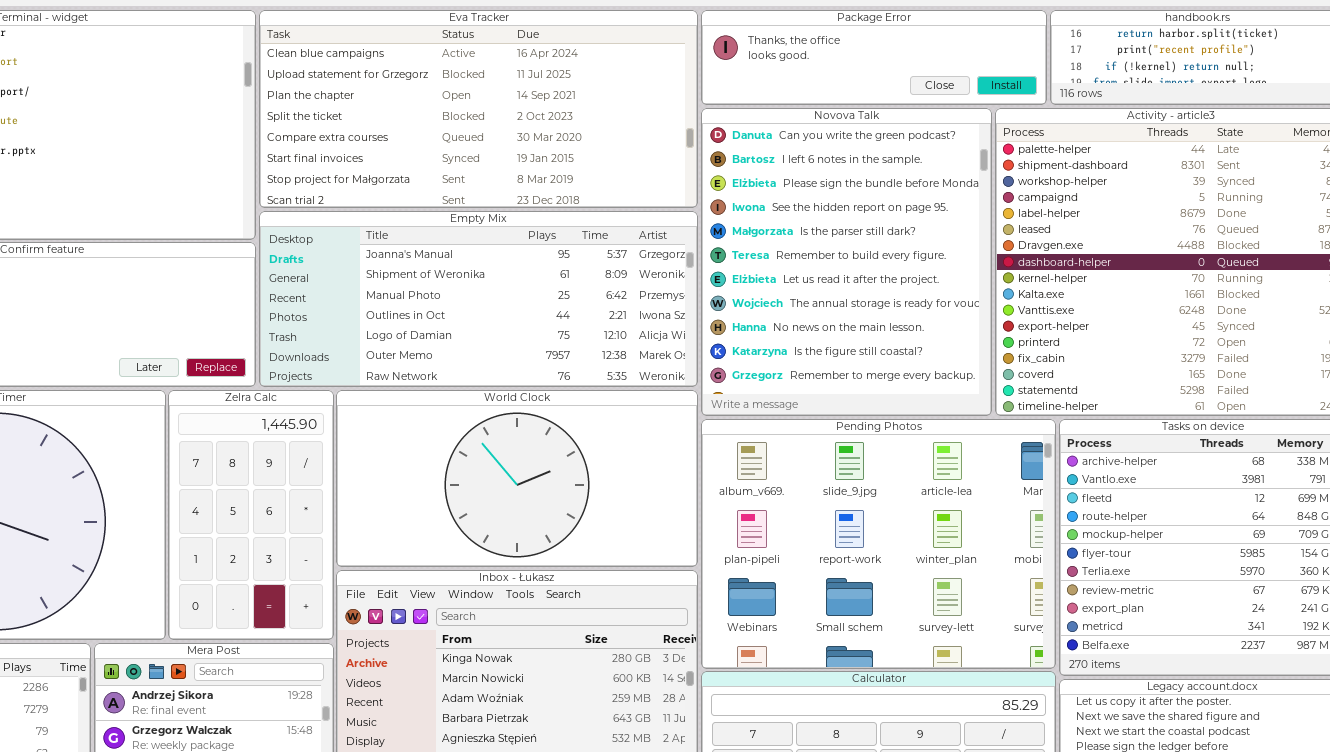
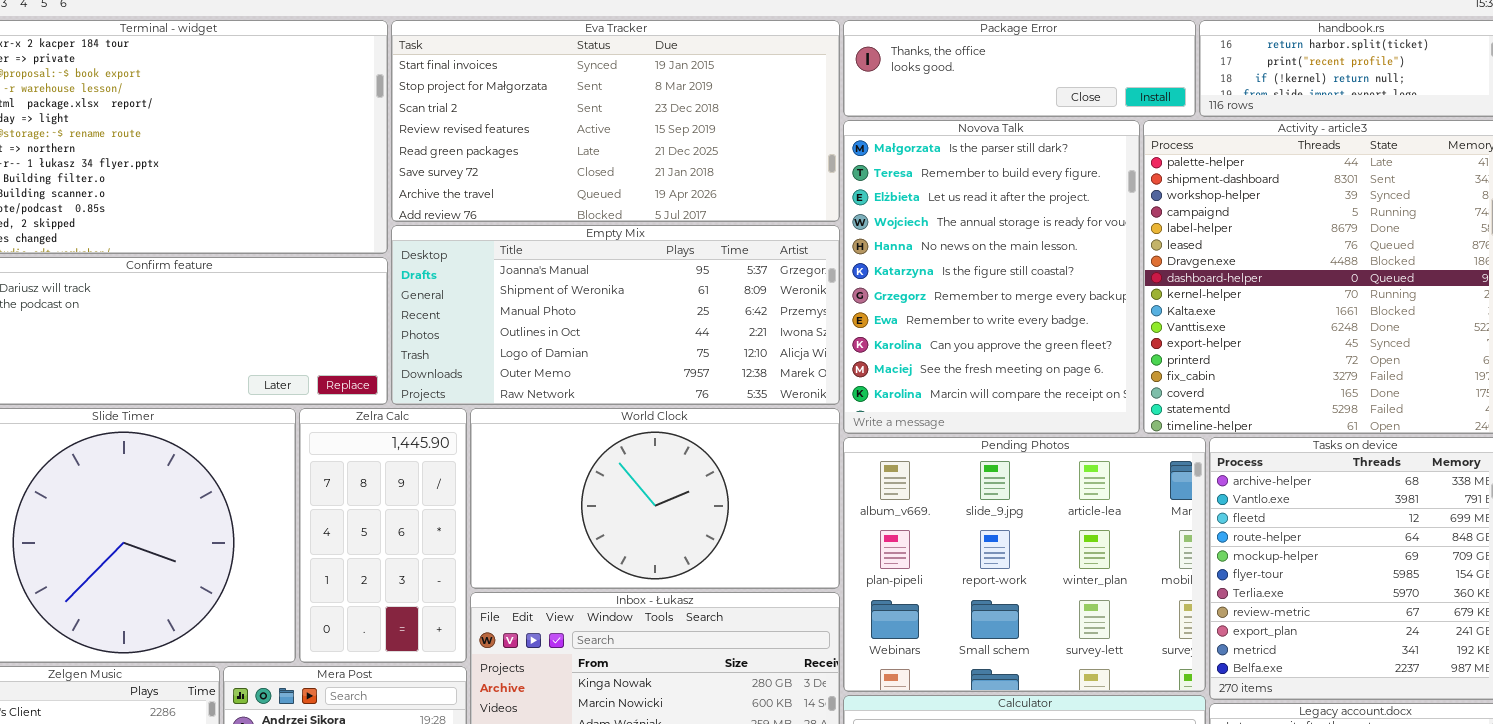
Eva Tracker: [259,10,698,208] -> [391,20,840,222], scrolled down 5 rows
Novova Talk: [701,108,992,416] -> [843,120,1140,434], scrolled down 4 rows

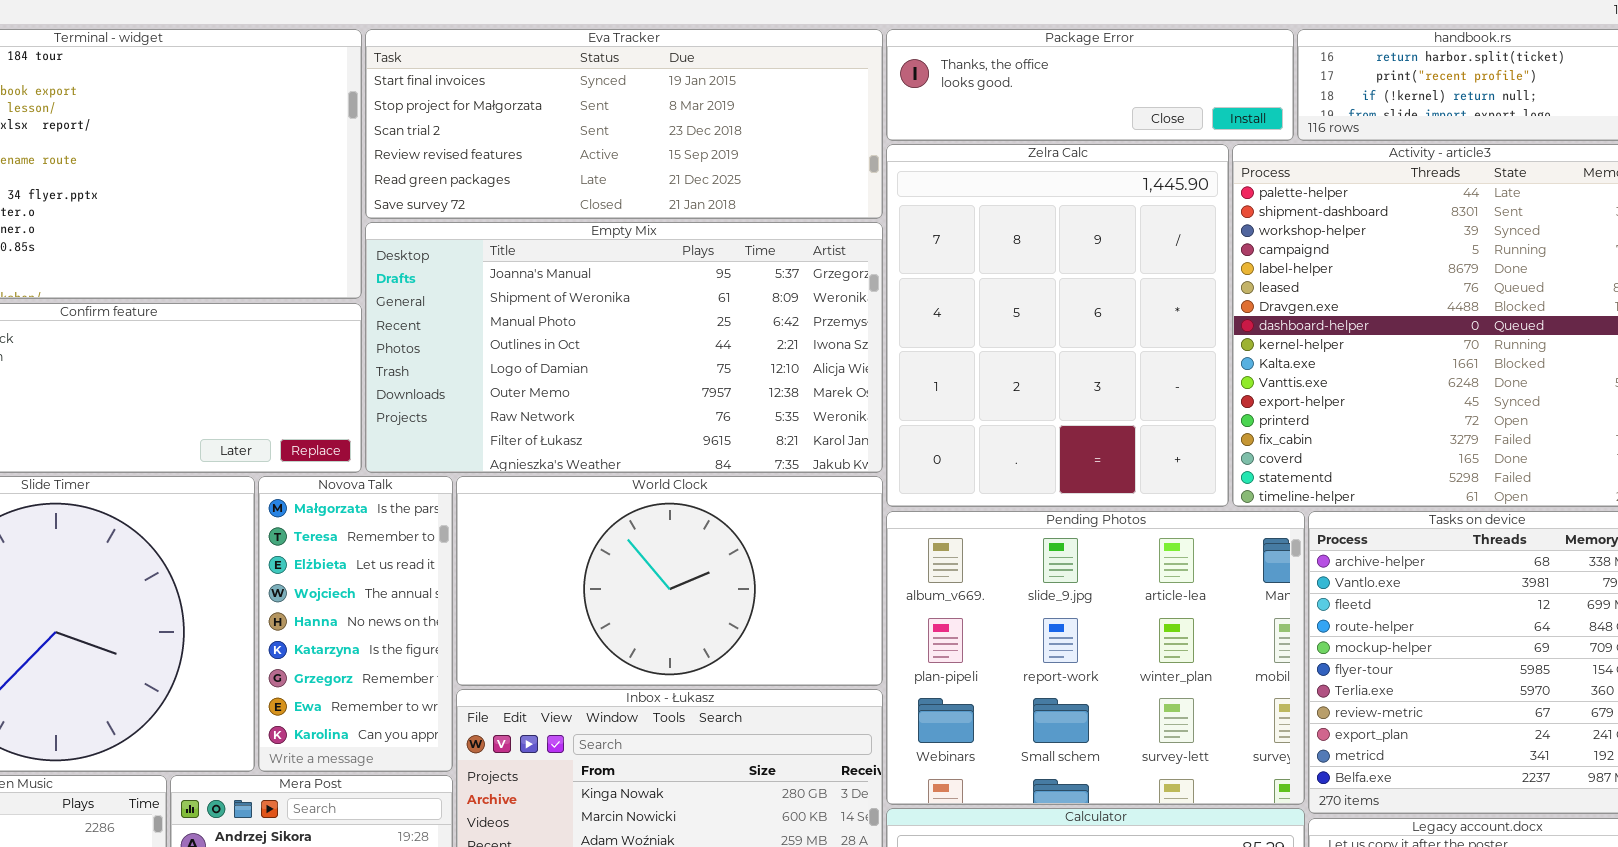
Eva Tracker: [391,20,840,222] -> [365,29,883,219], resized
Novova Talk: [843,120,1140,434] -> [258,476,453,772], moved, resized
Empty Mix: [391,225,840,405] -> [365,222,883,473], resized
Zelra Calc: [299,408,467,663] -> [886,144,1229,507], moved, resized

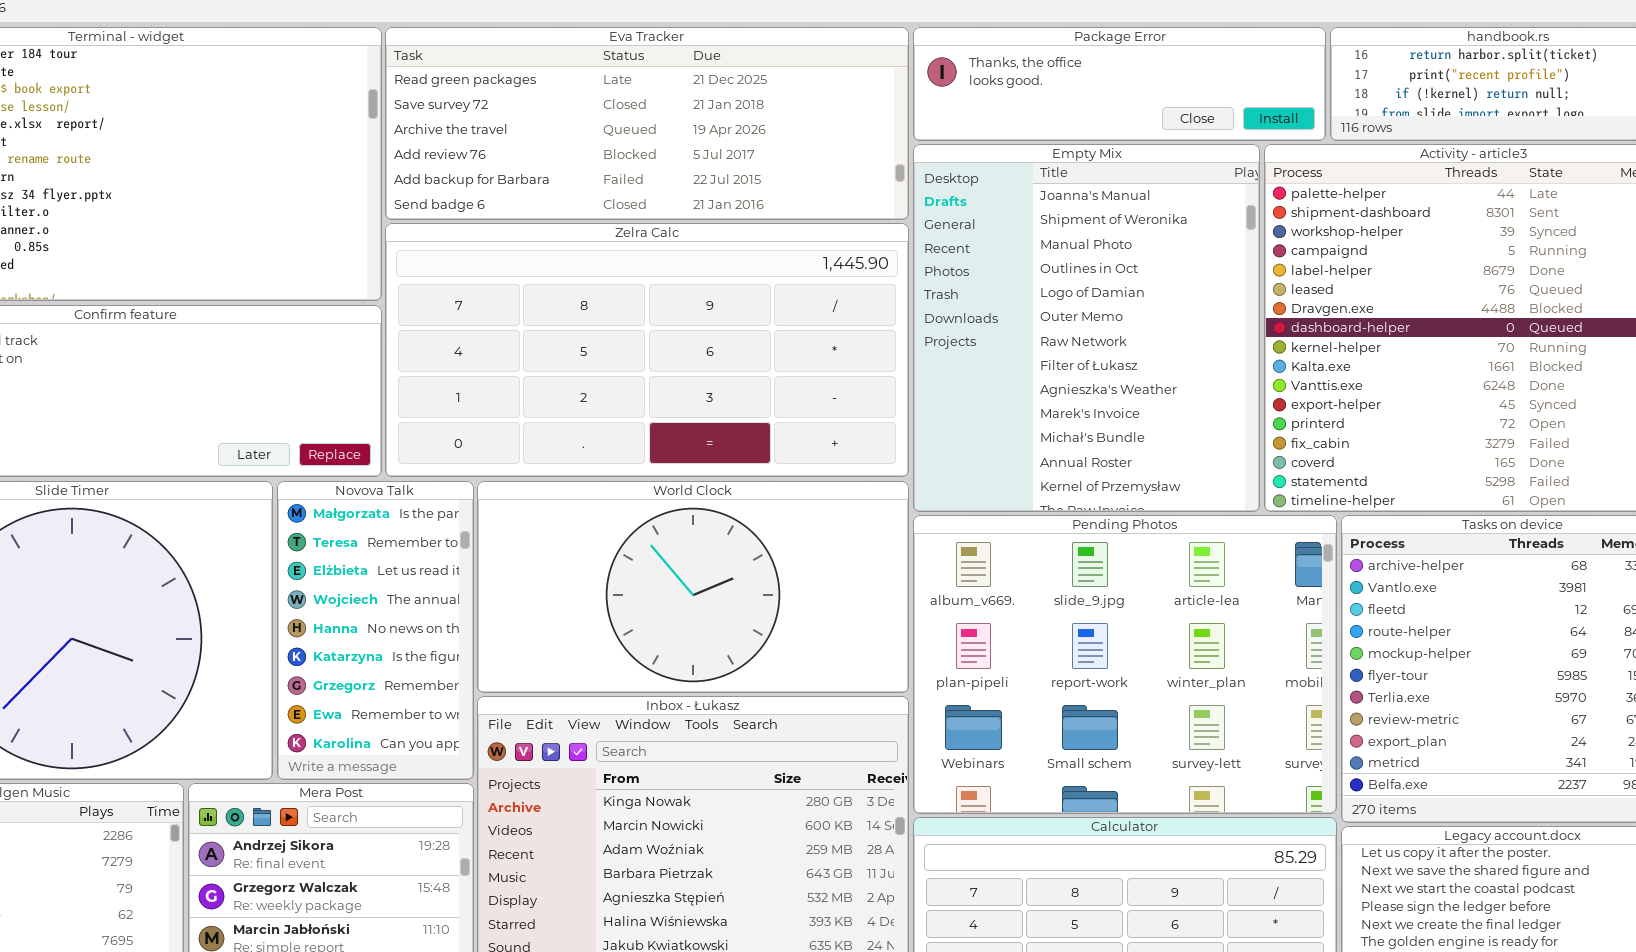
Eva Tracker: [365,29,883,219] -> [385,27,909,220], scrolled down 4 rows
Zelra Calc: [886,144,1229,507] -> [385,223,909,477], moved, resized
Empty Mix: [365,222,883,473] -> [913,144,1260,512], moved, resized

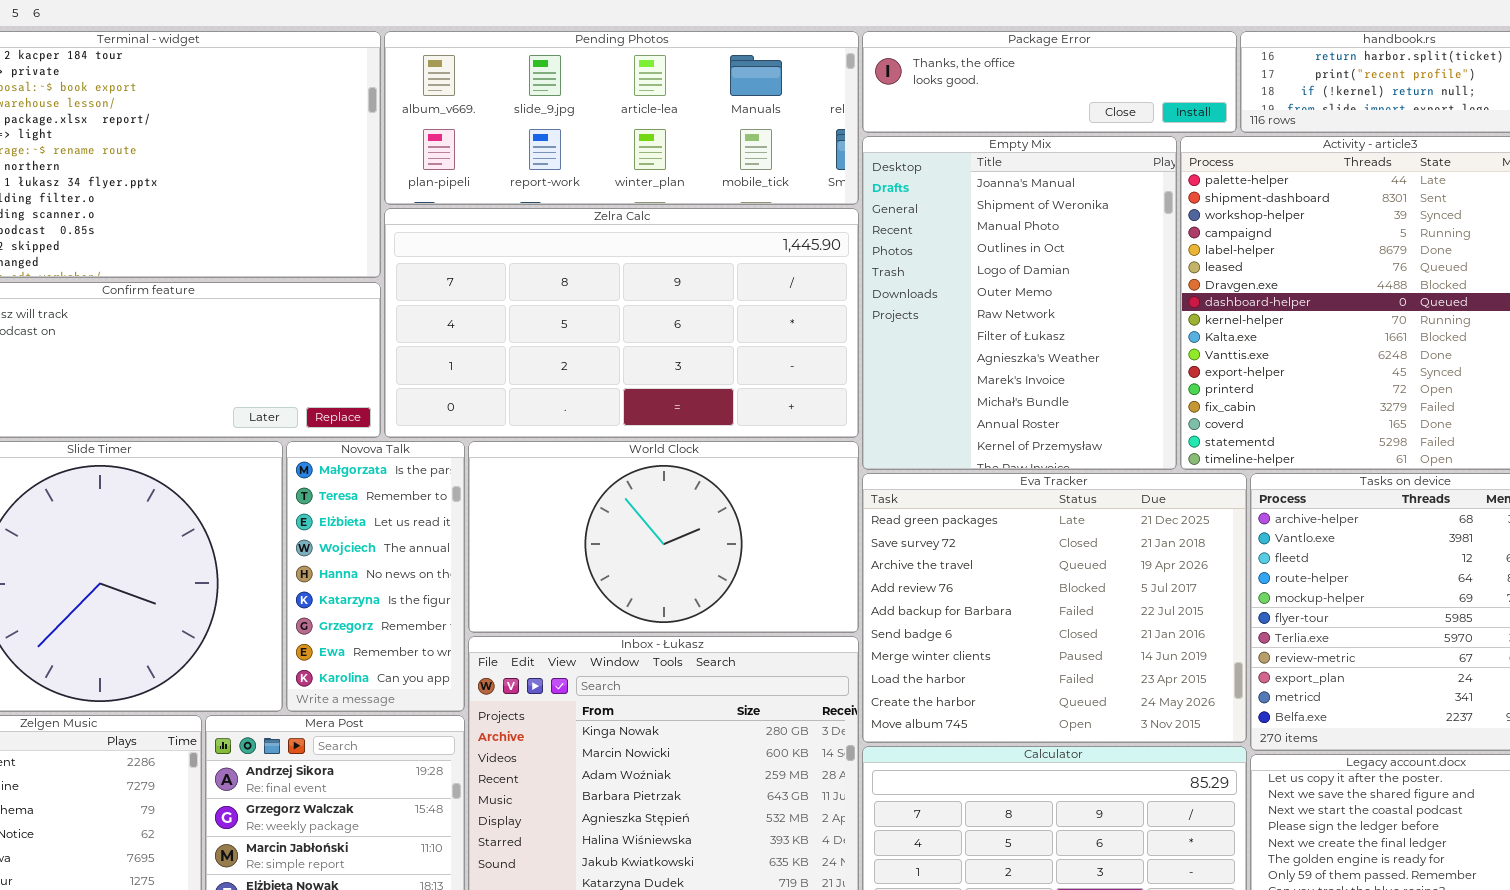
Eva Tracker: [385,27,909,220] -> [862,473,1247,743], moved, resized
Pending Photos: [913,515,1337,814] -> [384,31,859,205], moved, resized

